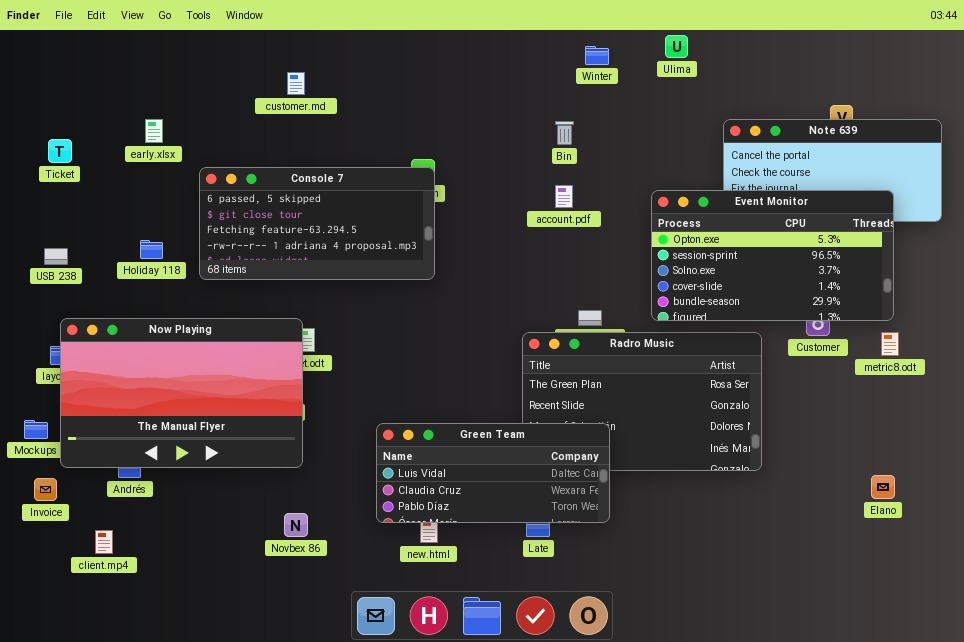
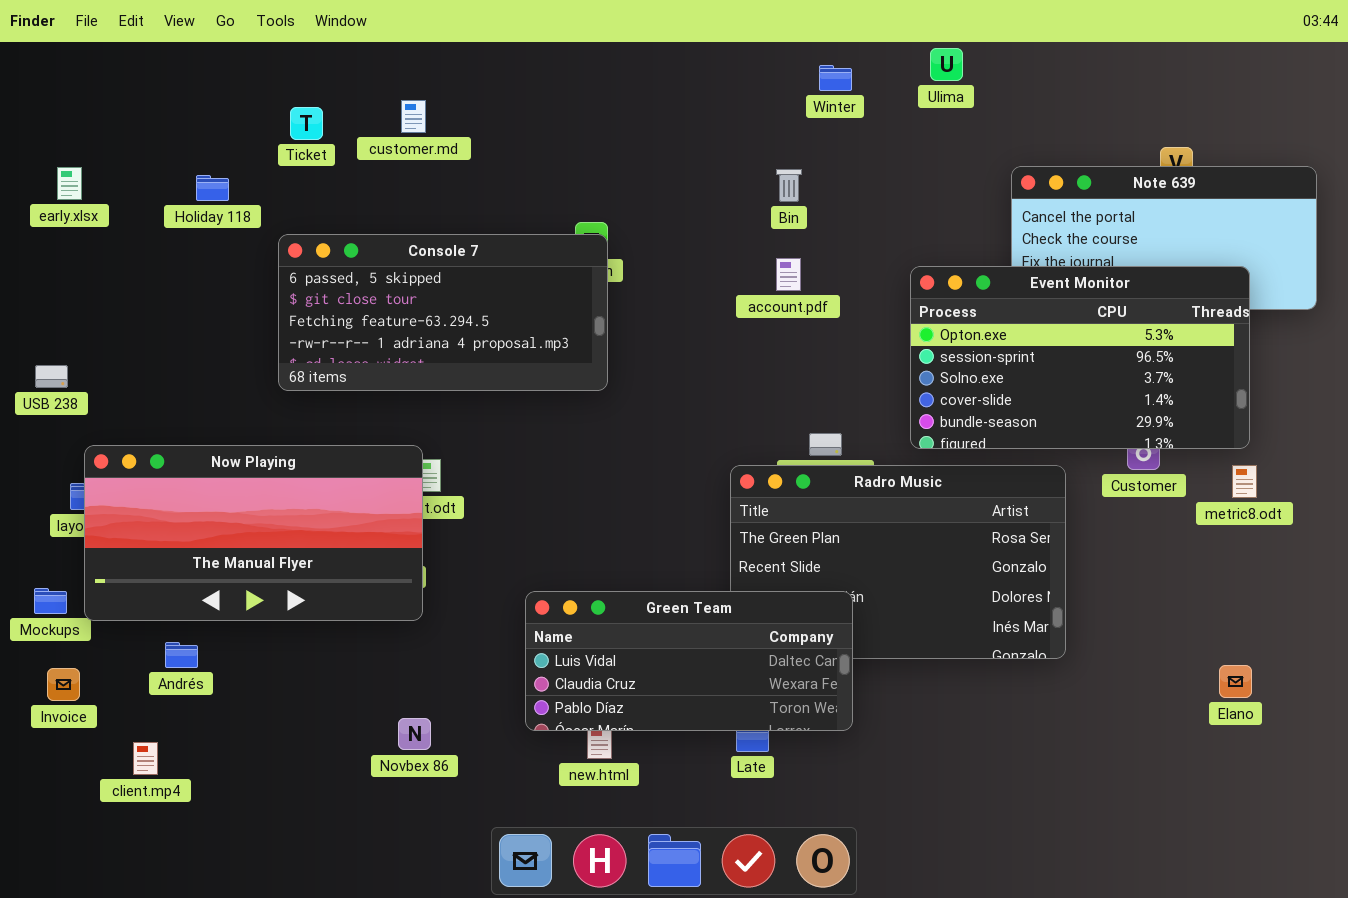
early.xlsx: [145,119,163,143] -> [57,167,82,200], moved
Ticket: [48,139,72,163] -> [290,107,323,140], moved
Holiday 118: [140,240,163,259] -> [196,175,229,201], moved
USB 238: [44,248,68,265] -> [35,365,68,388], moved
Now Playing: [60,318,303,468] -> [84,445,423,621], resized

